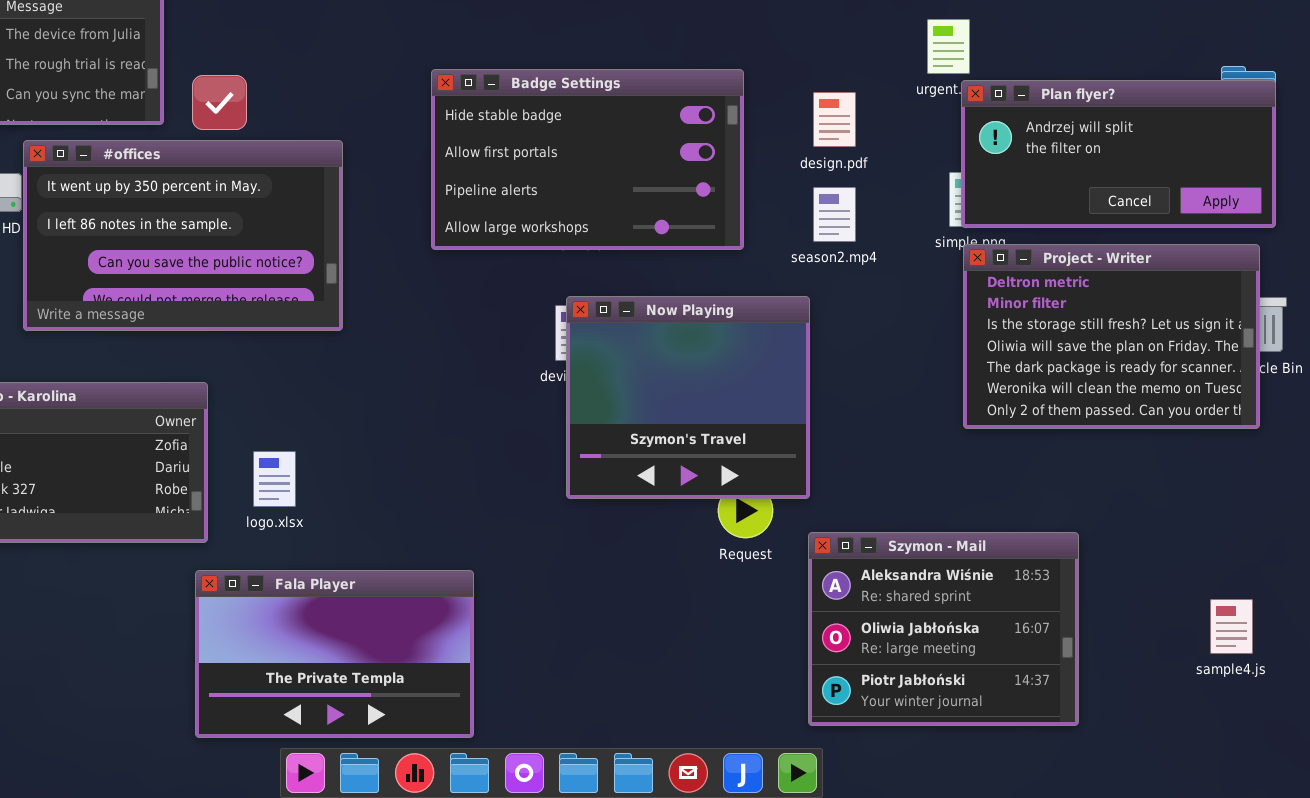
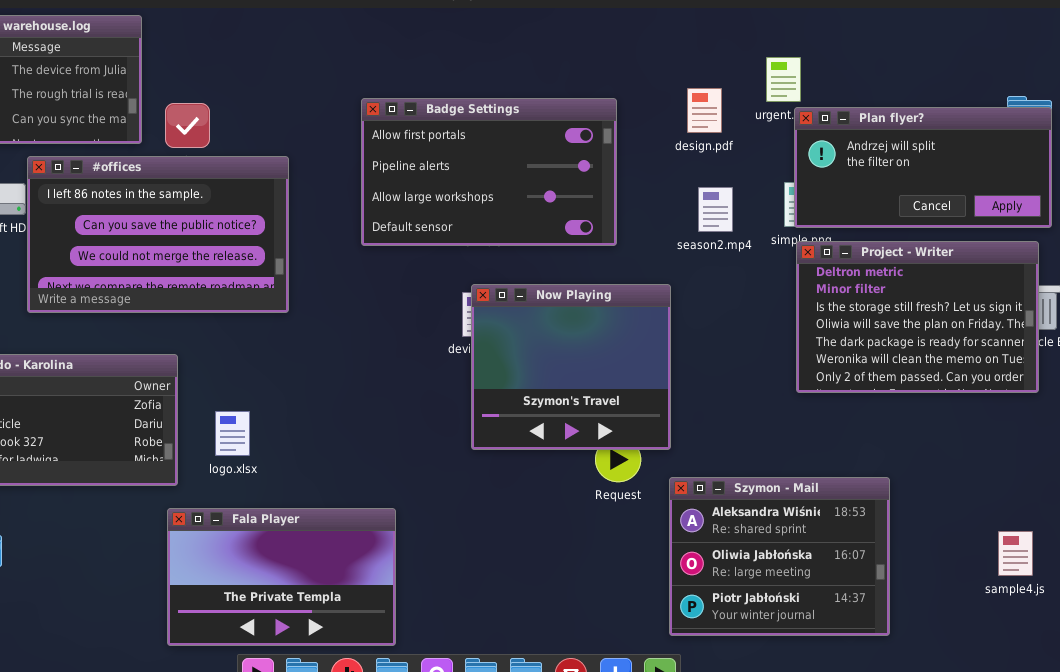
Badge Settings: [431,69,744,250] -> [361,98,617,246], scrolled down 1 row
design.pdf: [813,92,856,147] -> [687,88,722,133], moved
#offices: [23,140,343,331] -> [27,156,289,313], scrolled down 1 row
season2.mp4: [813,187,856,242] -> [698,187,733,232], moved

